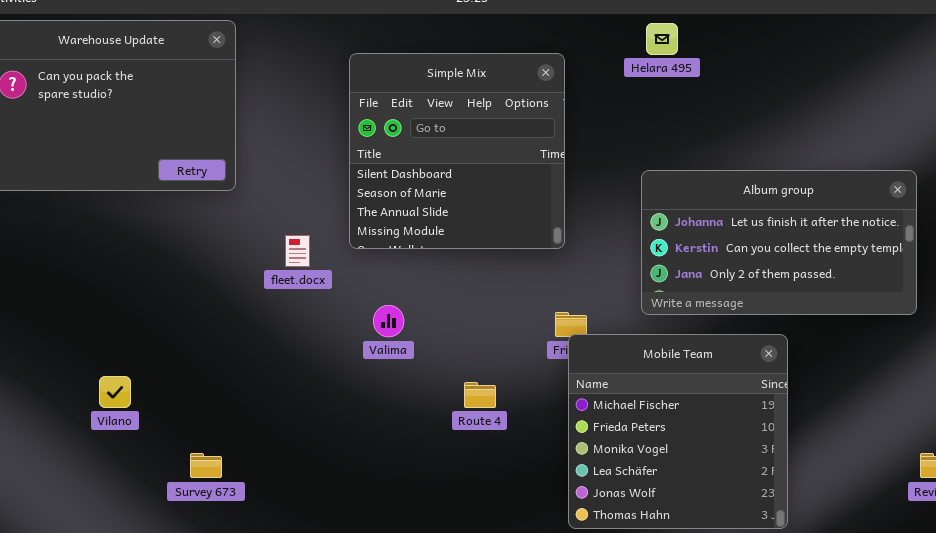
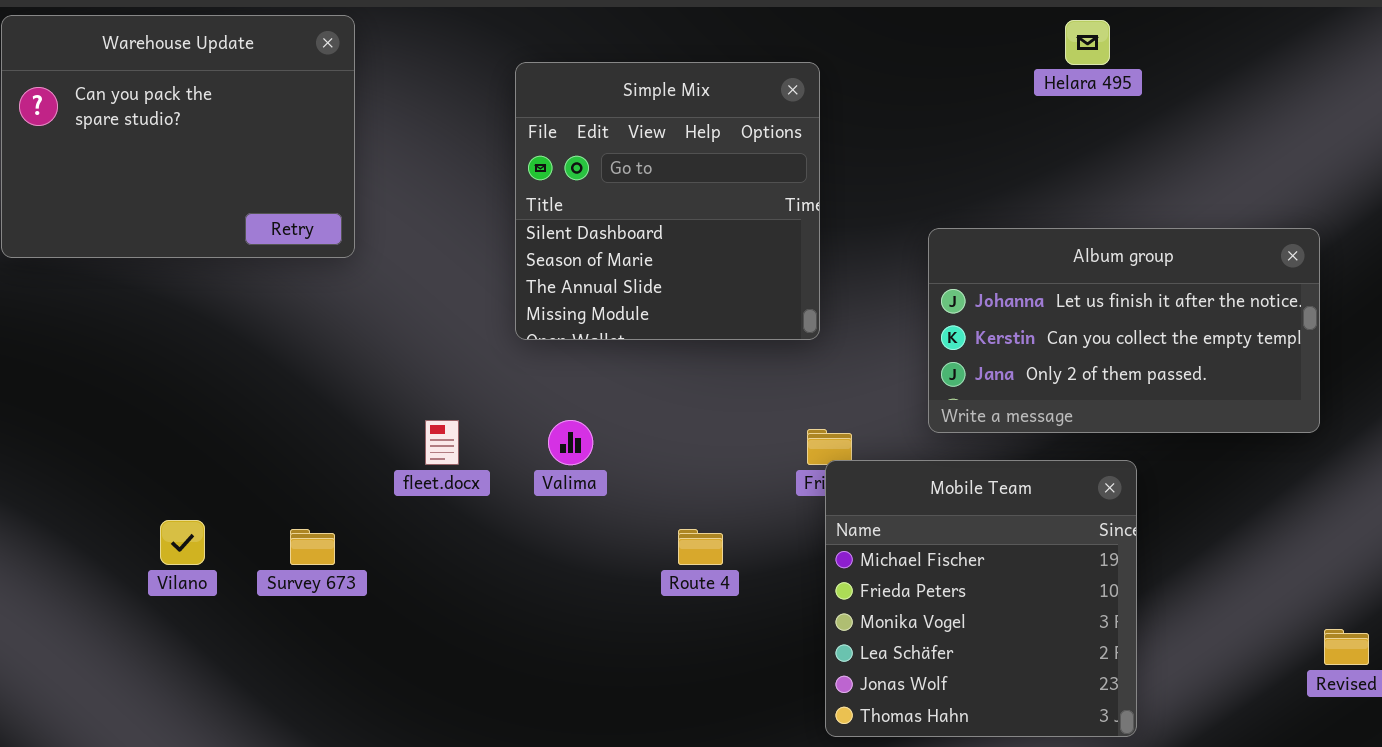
Helara 495: [646,23,678,55] -> [1065,20,1110,65], moved
fleet.docx: [285,235,310,267] -> [425,420,459,465], moved
Survey 673: [190,453,222,478] -> [290,529,335,565], moved

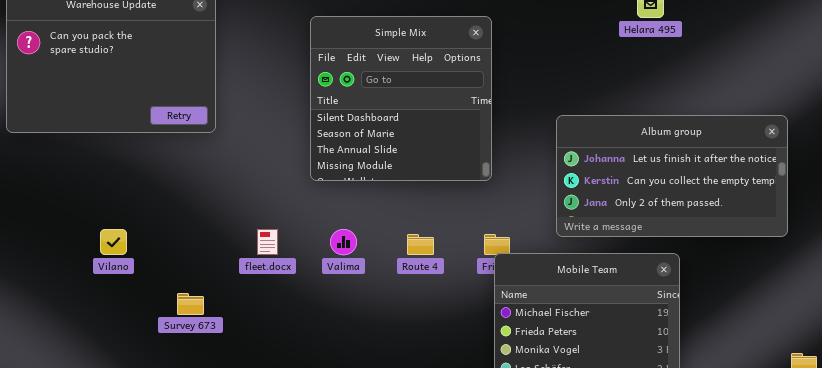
Vilano: [160,520,205,565] -> [100,229,127,255], moved
Route 4: [678,529,723,565] -> [407,234,434,255], moved

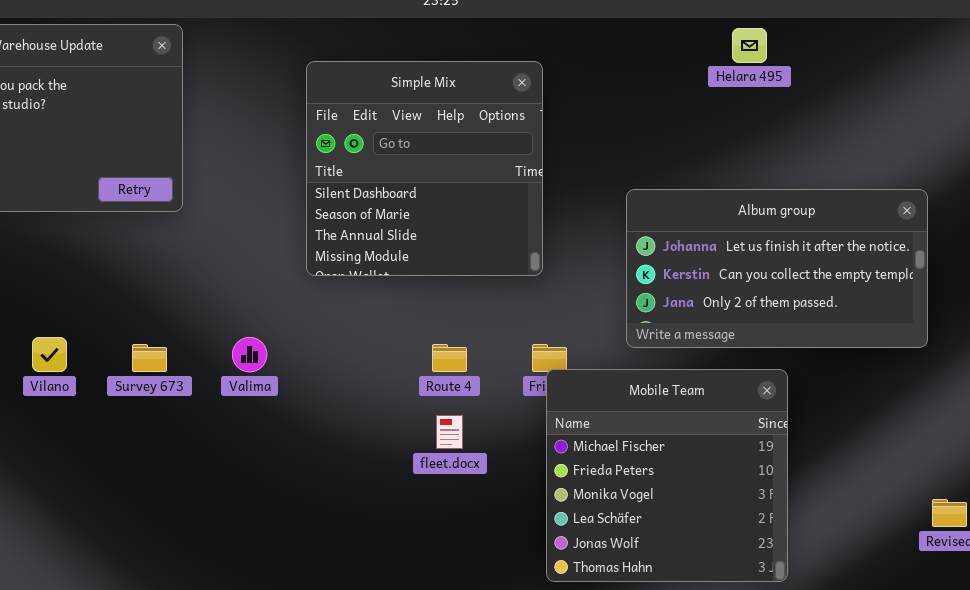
fleet.docx: [257,229,278,255] -> [436,415,463,449], moved
Valima: [330,229,357,255] -> [232,337,267,372], moved
Survey 673: [177,293,204,315] -> [132,344,167,372], moved

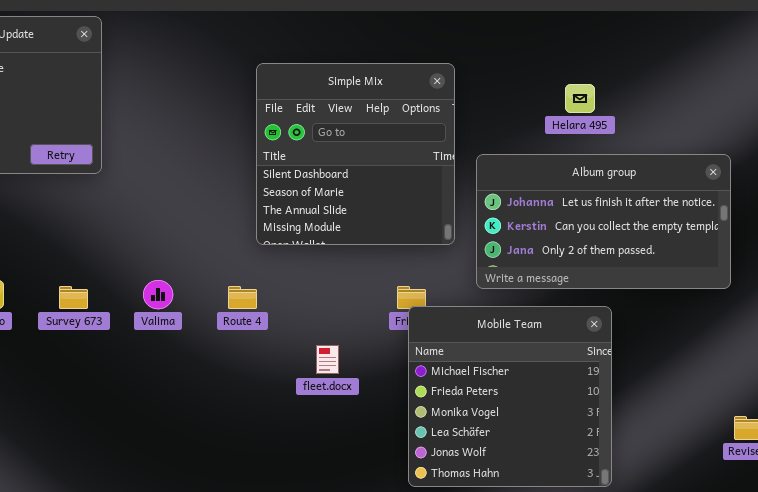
Helara 495: [732,28,767,63] -> [565,84,595,113], moved
Simple Mix: [306,61,543,276] -> [256,63,455,245], moved
Route 4: [432,344,467,372] -> [228,286,257,309], moved

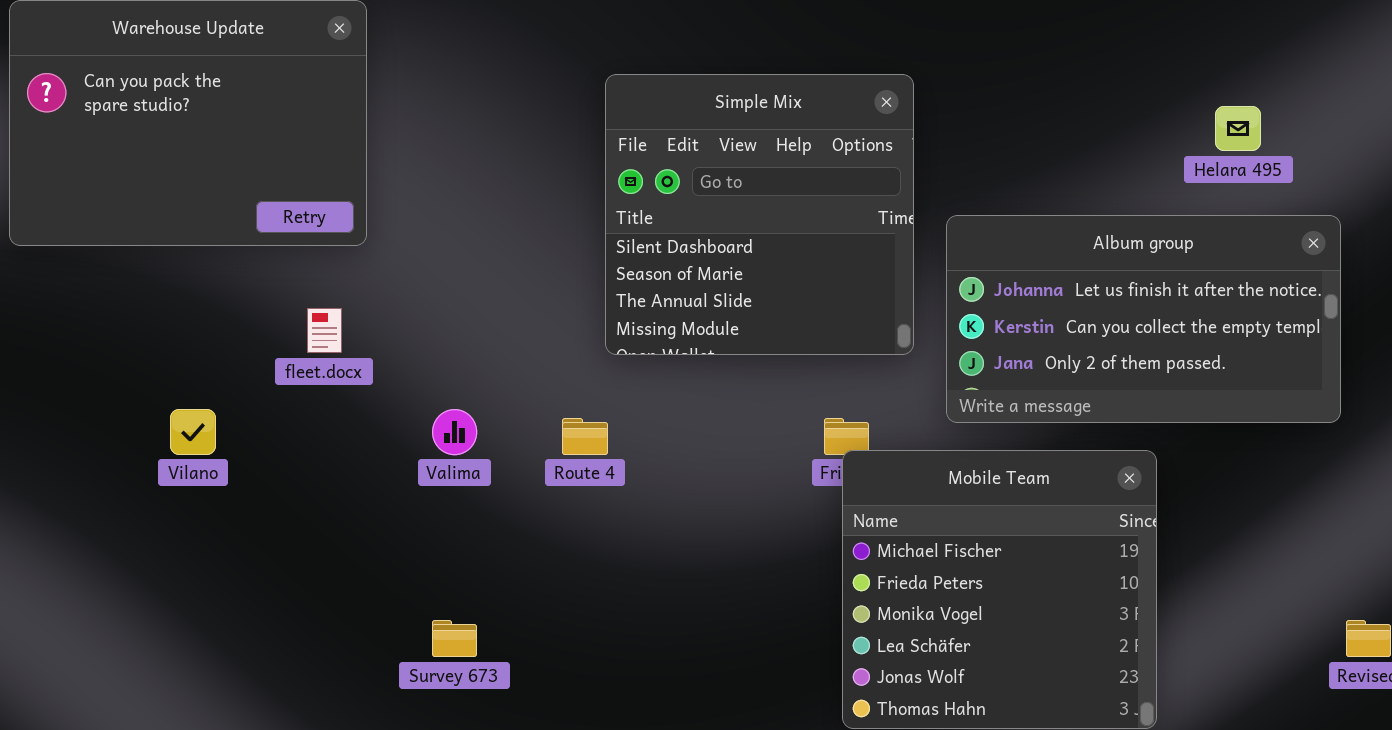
Helara 495: [565,84,595,113] -> [1215,106,1261,151], moved
Survey 673: [59,286,88,309] -> [432,620,477,657], moved
fleet.docx: [316,345,339,374] -> [307,308,342,353], moved

